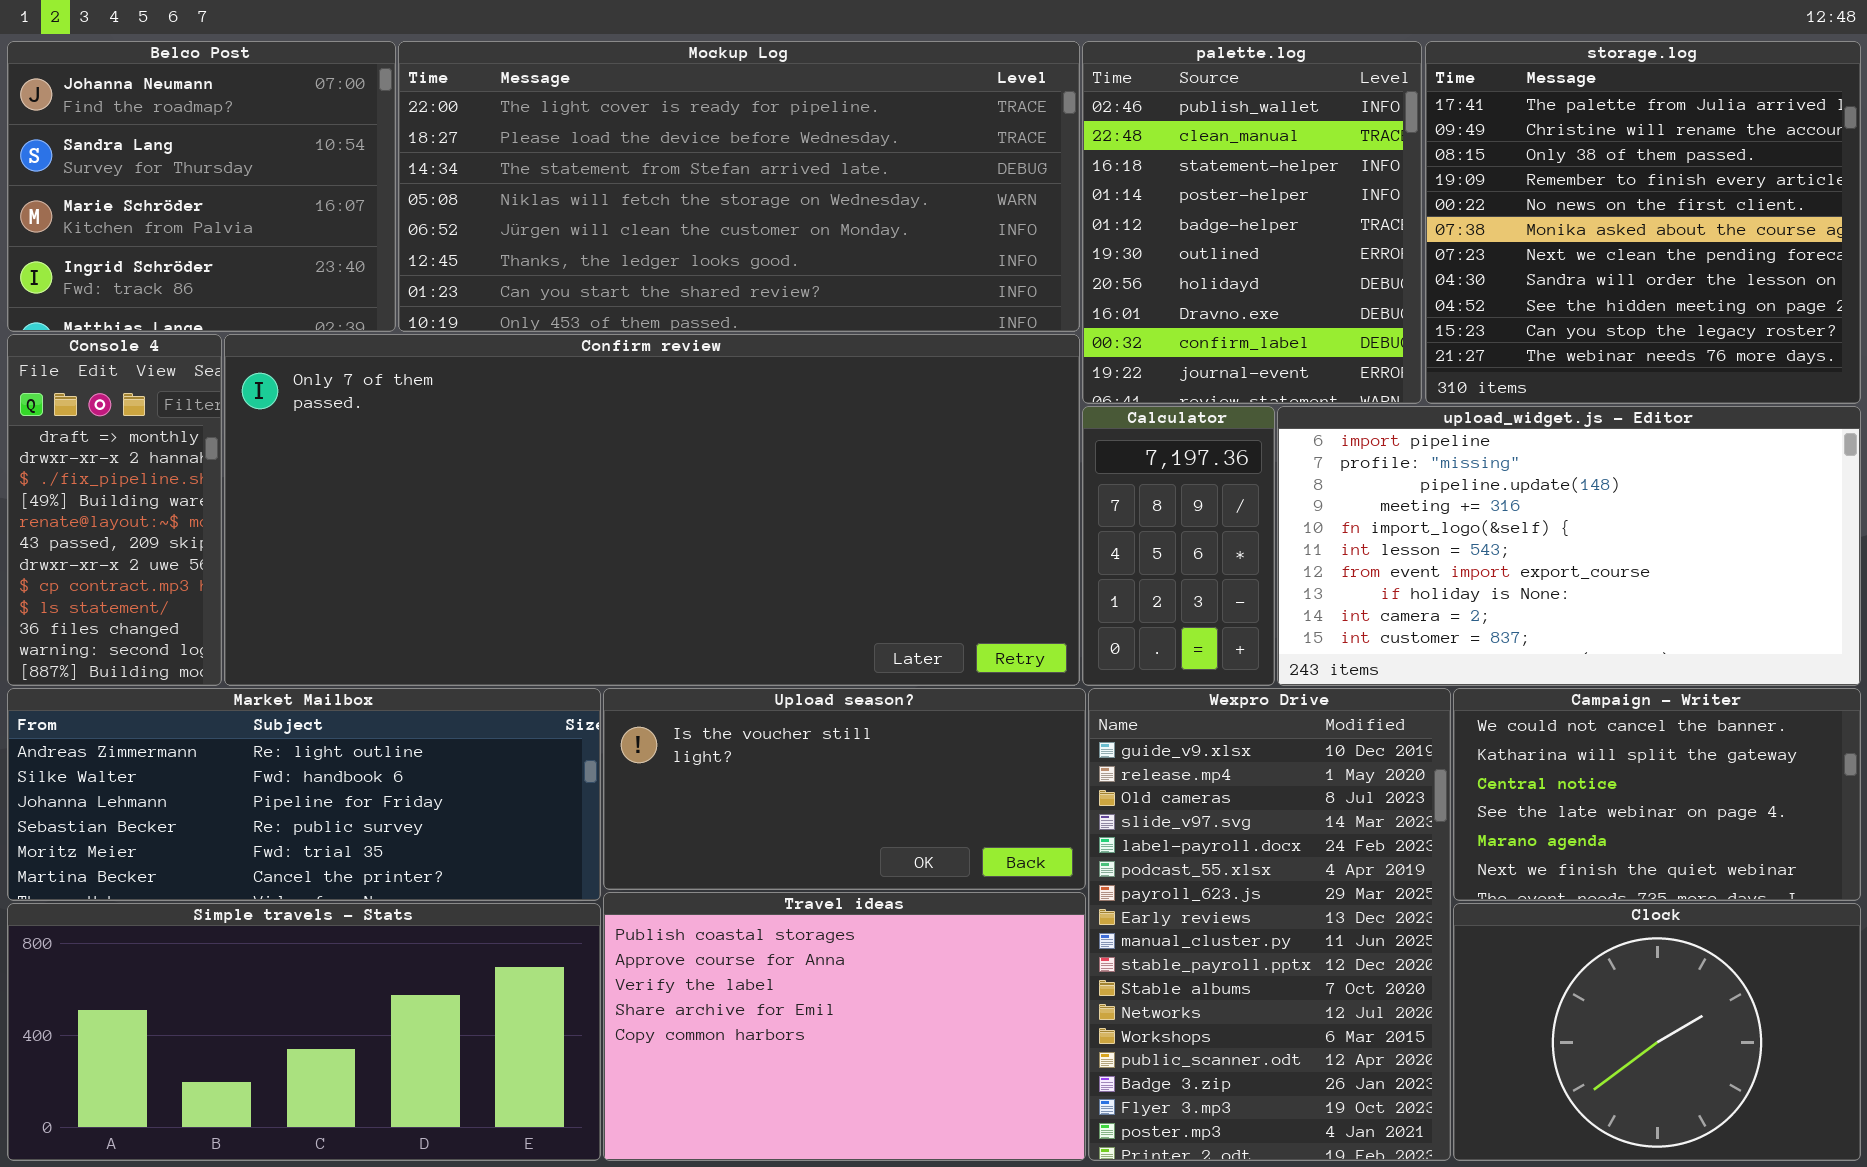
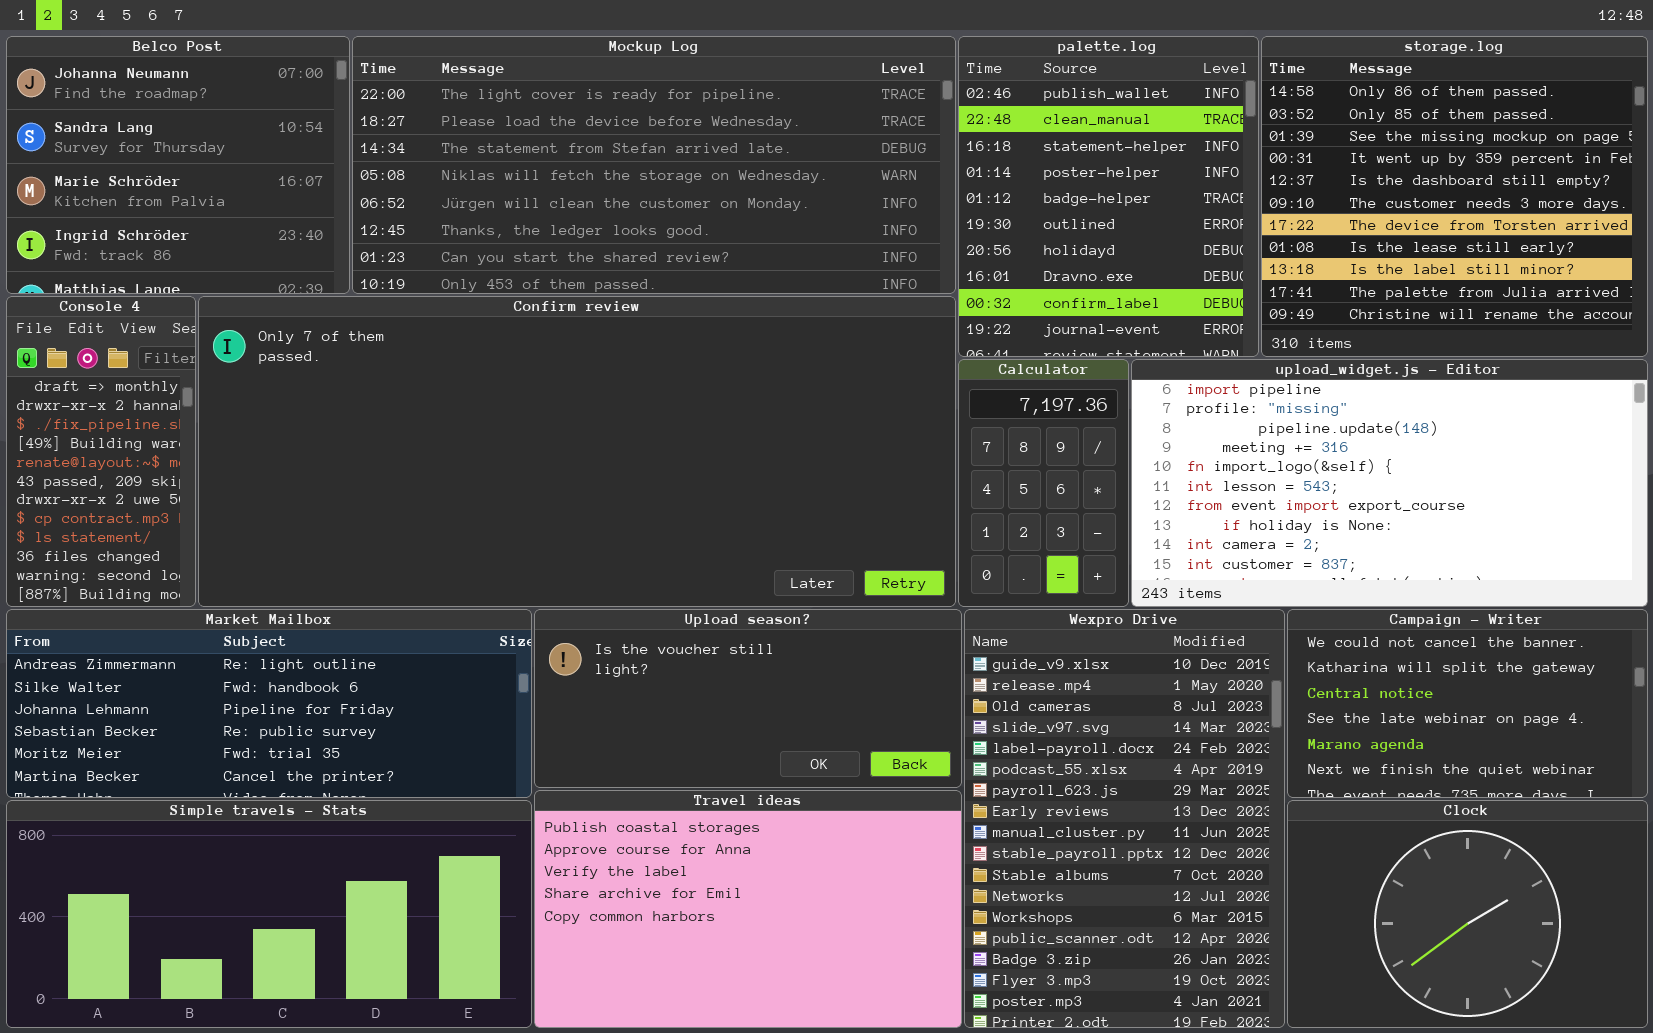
storage.log: [1425,41,1861,404] -> [1261,36,1648,357], scrolled up 9 rows

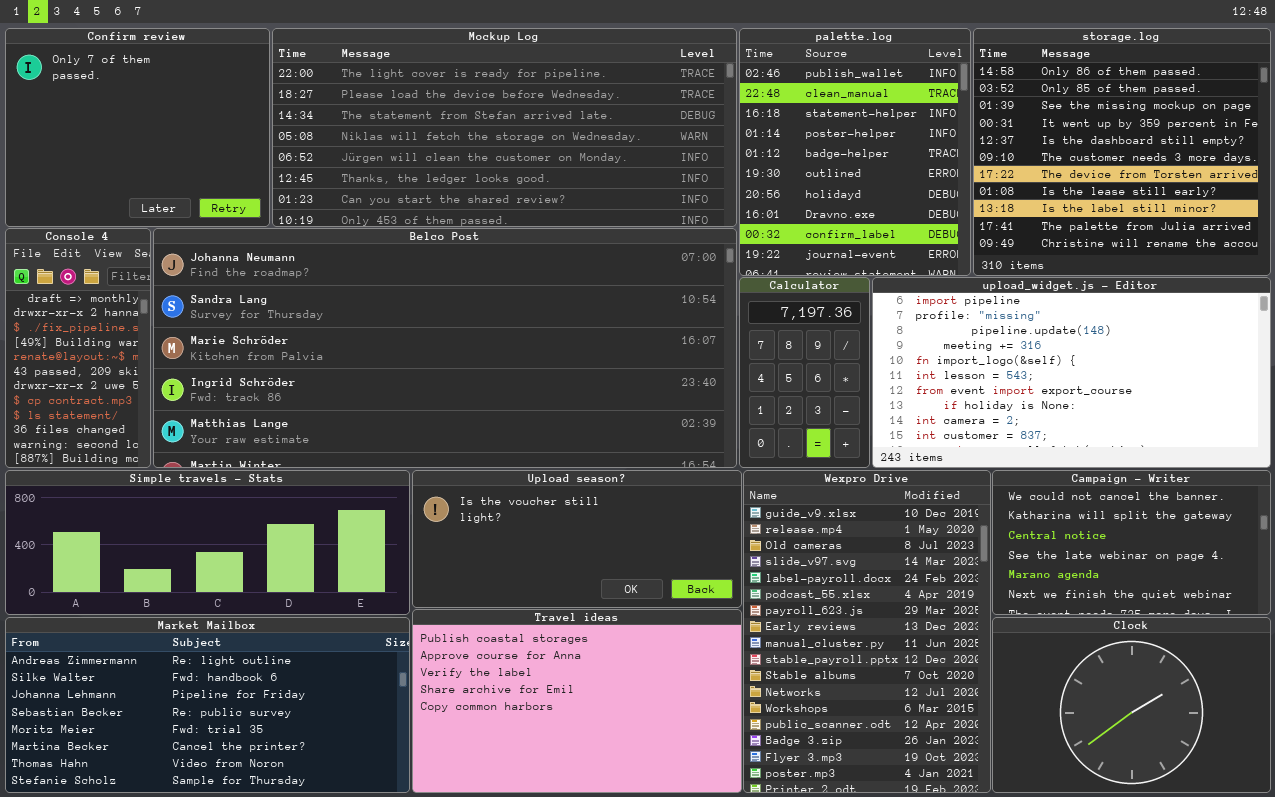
Belco Post: [6,36,350,294] -> [153,228,737,468], moved, resized
Confirm review: [198,296,956,607] -> [5,28,270,227], moved, resized
Market Mailbox: [6,609,532,798] -> [5,617,410,793], moved, resized
Simple travels - Stats: [6,800,532,1028] -> [5,470,410,615], moved, resized

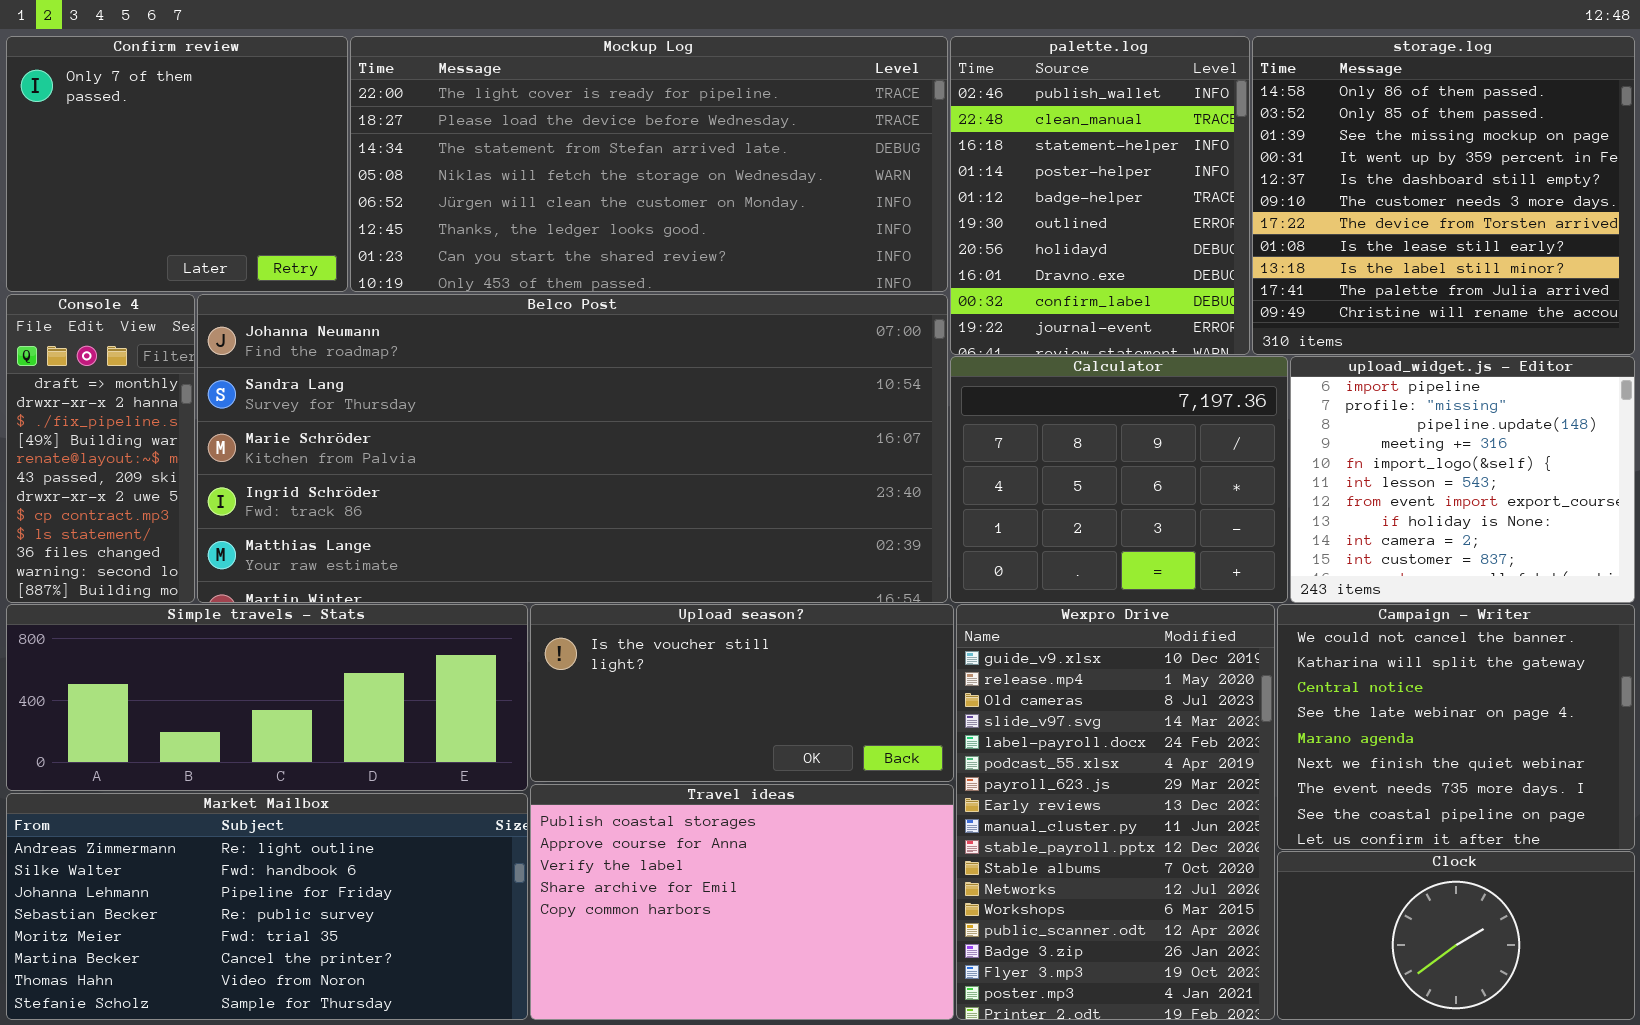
Calculator: [739,277,870,468] -> [950,356,1288,603], resized
upload_widget.js - Editor: [872,277,1271,468] -> [1290,356,1635,603], resized
Campaign - Writer: [992,470,1271,615] -> [1277,604,1635,850], resized
Clock: [992,617,1271,793] -> [1277,851,1635,1020], resized

